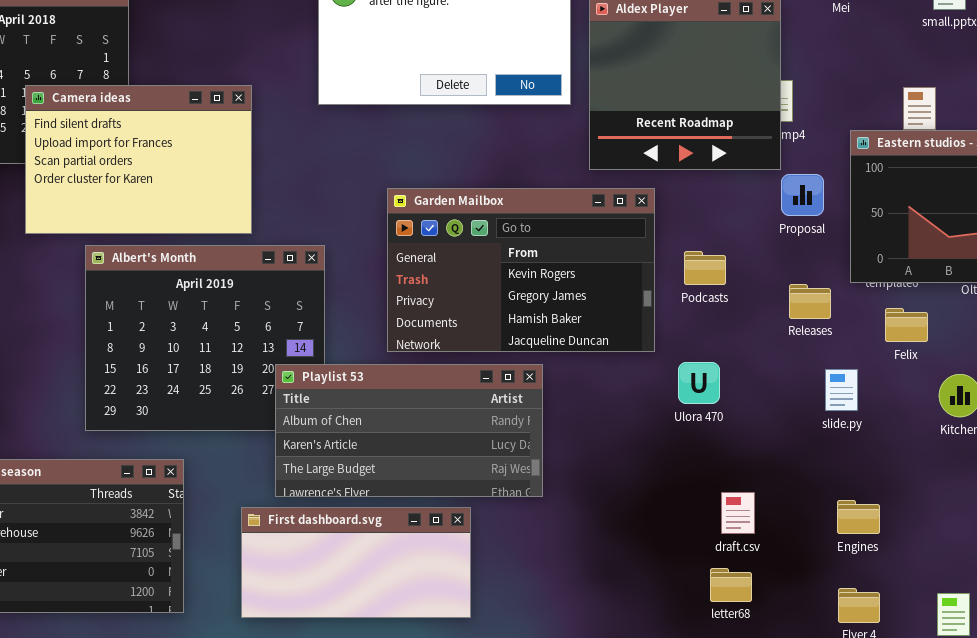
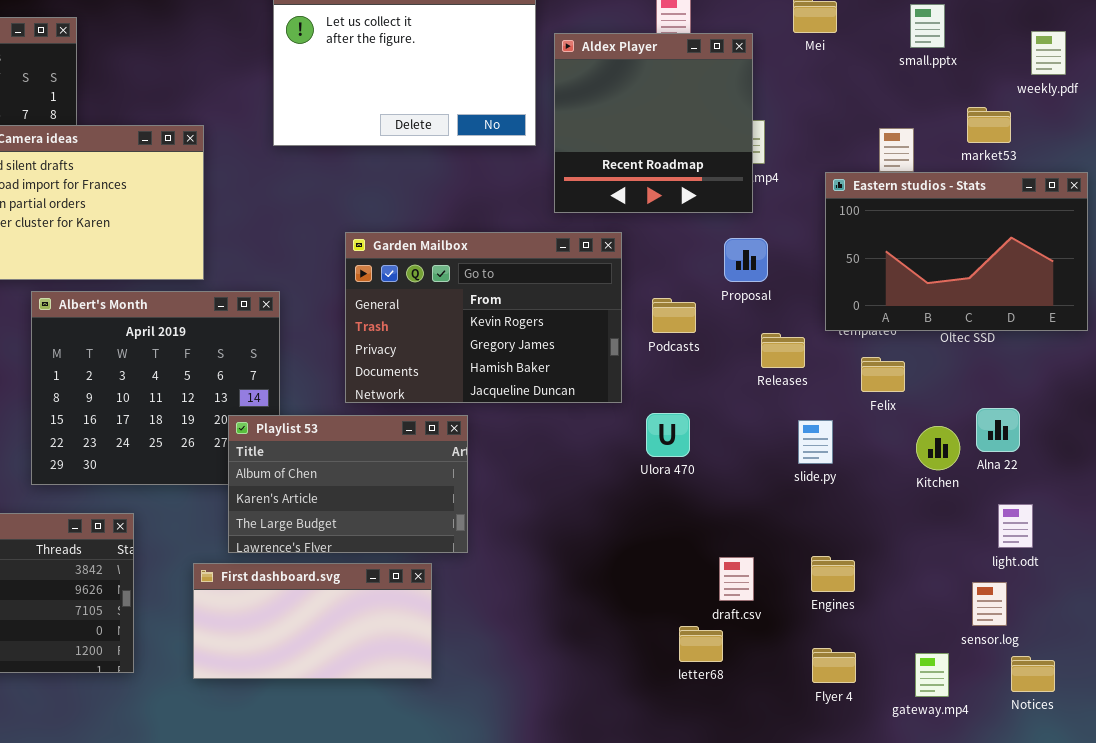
Proposal: [781,174,824,216] -> [724,238,768,282], moved
Playlist 53: [275,364,543,497] -> [228,415,468,553], resized
draft.csv: [721,492,755,534] -> [719,557,754,601], moved

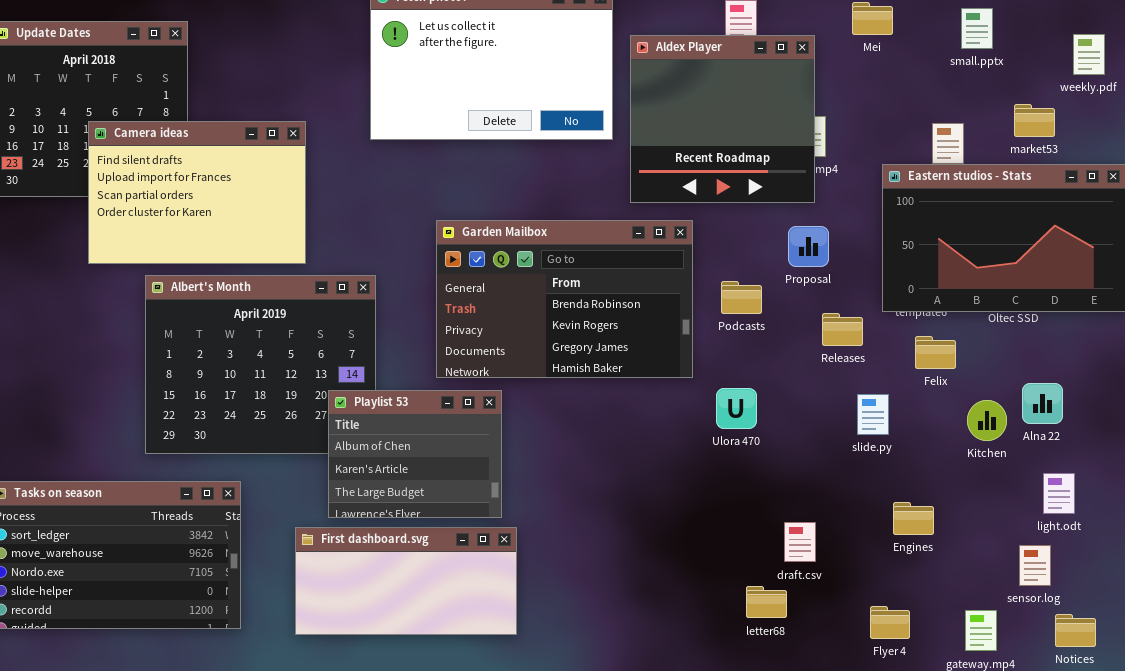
Garden Mailbox: [345,232,622,403] -> [436,220,693,378], scrolled up 1 row
Playlist 53: [228,415,468,553] -> [328,390,502,518], resized
Engines: [811,556,855,592] -> [893,502,934,535], moved

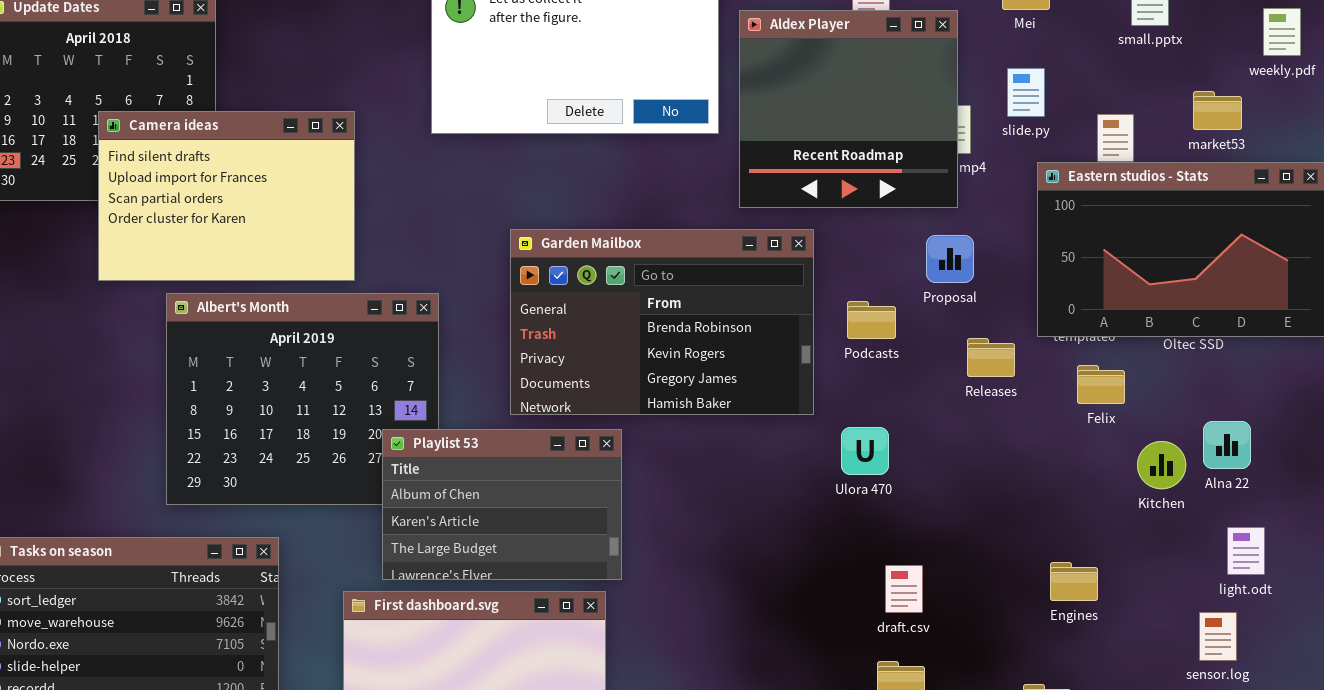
Playlist 53: [328,390,502,518] -> [382,429,622,580], resized
slide.py: [857,394,889,435] -> [1007,68,1045,117], moved
draft.csv: [784,522,816,562] -> [885,565,923,613], moved

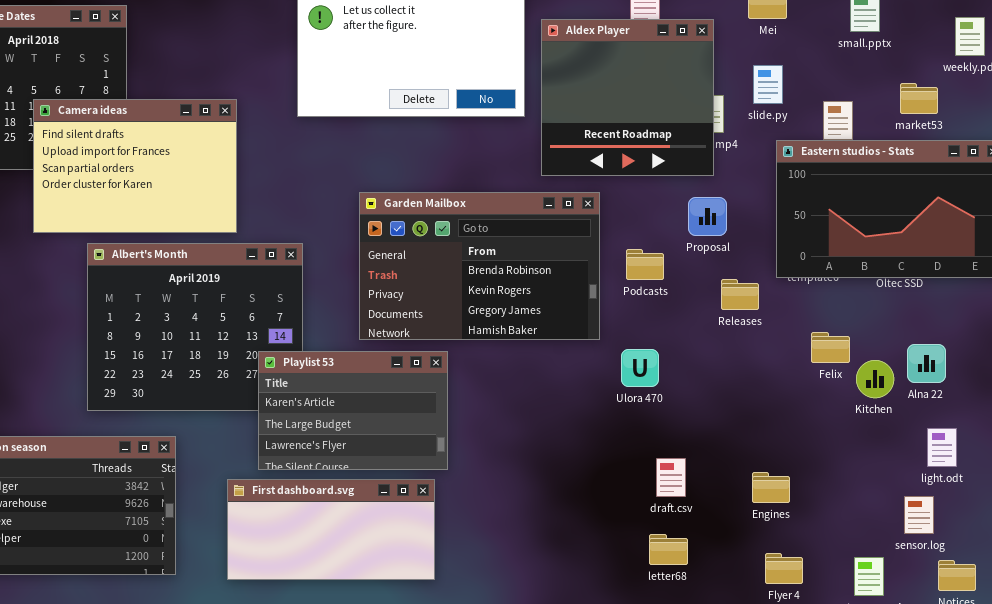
Felix: [1077,365,1125,404] -> [811,332,850,363], moved
Playlist 53: [382,429,622,580] -> [258,351,448,470], scrolled down 1 row
Engines: [1050,562,1098,601] -> [752,472,790,503], moved

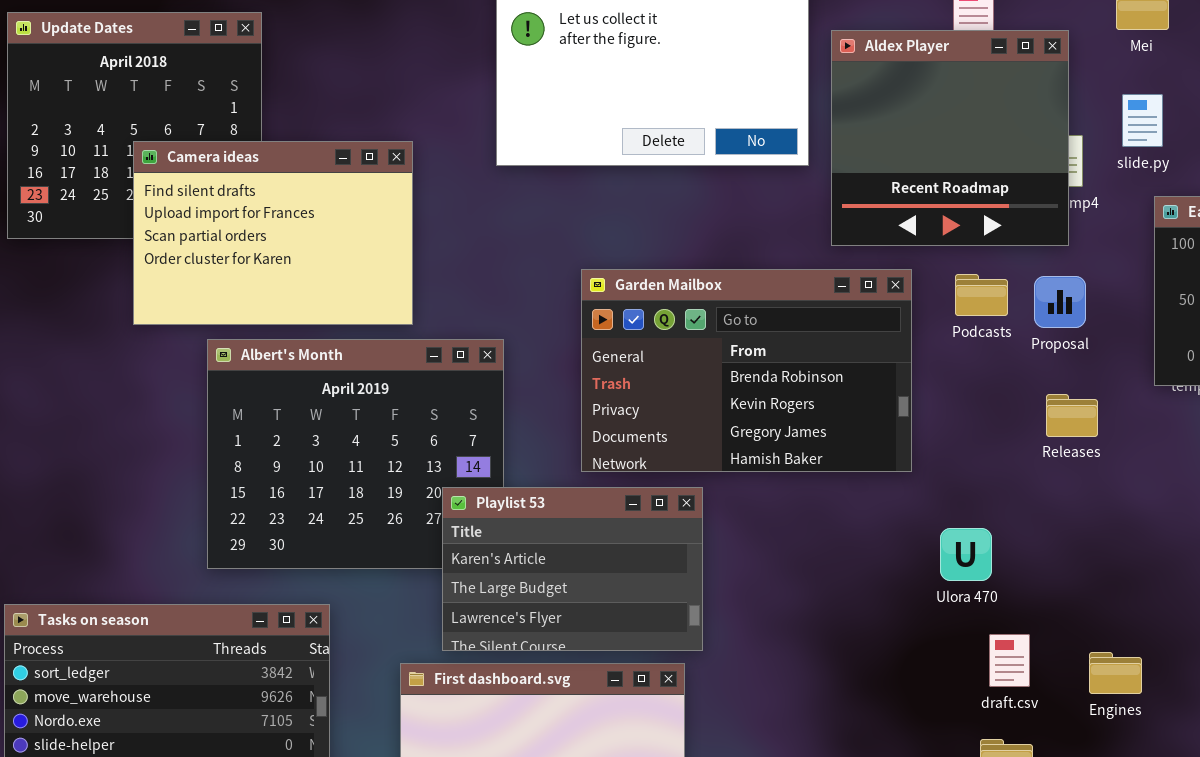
Podcasts: [626,249,664,280] -> [955,274,1008,316], moved
Releases: [721,279,759,310] -> [1046,394,1098,437], moved
Ulora 470: [621,349,659,387] -> [940,528,992,581], moved
Engines: [752,472,790,503] -> [1089,652,1142,694], moved

